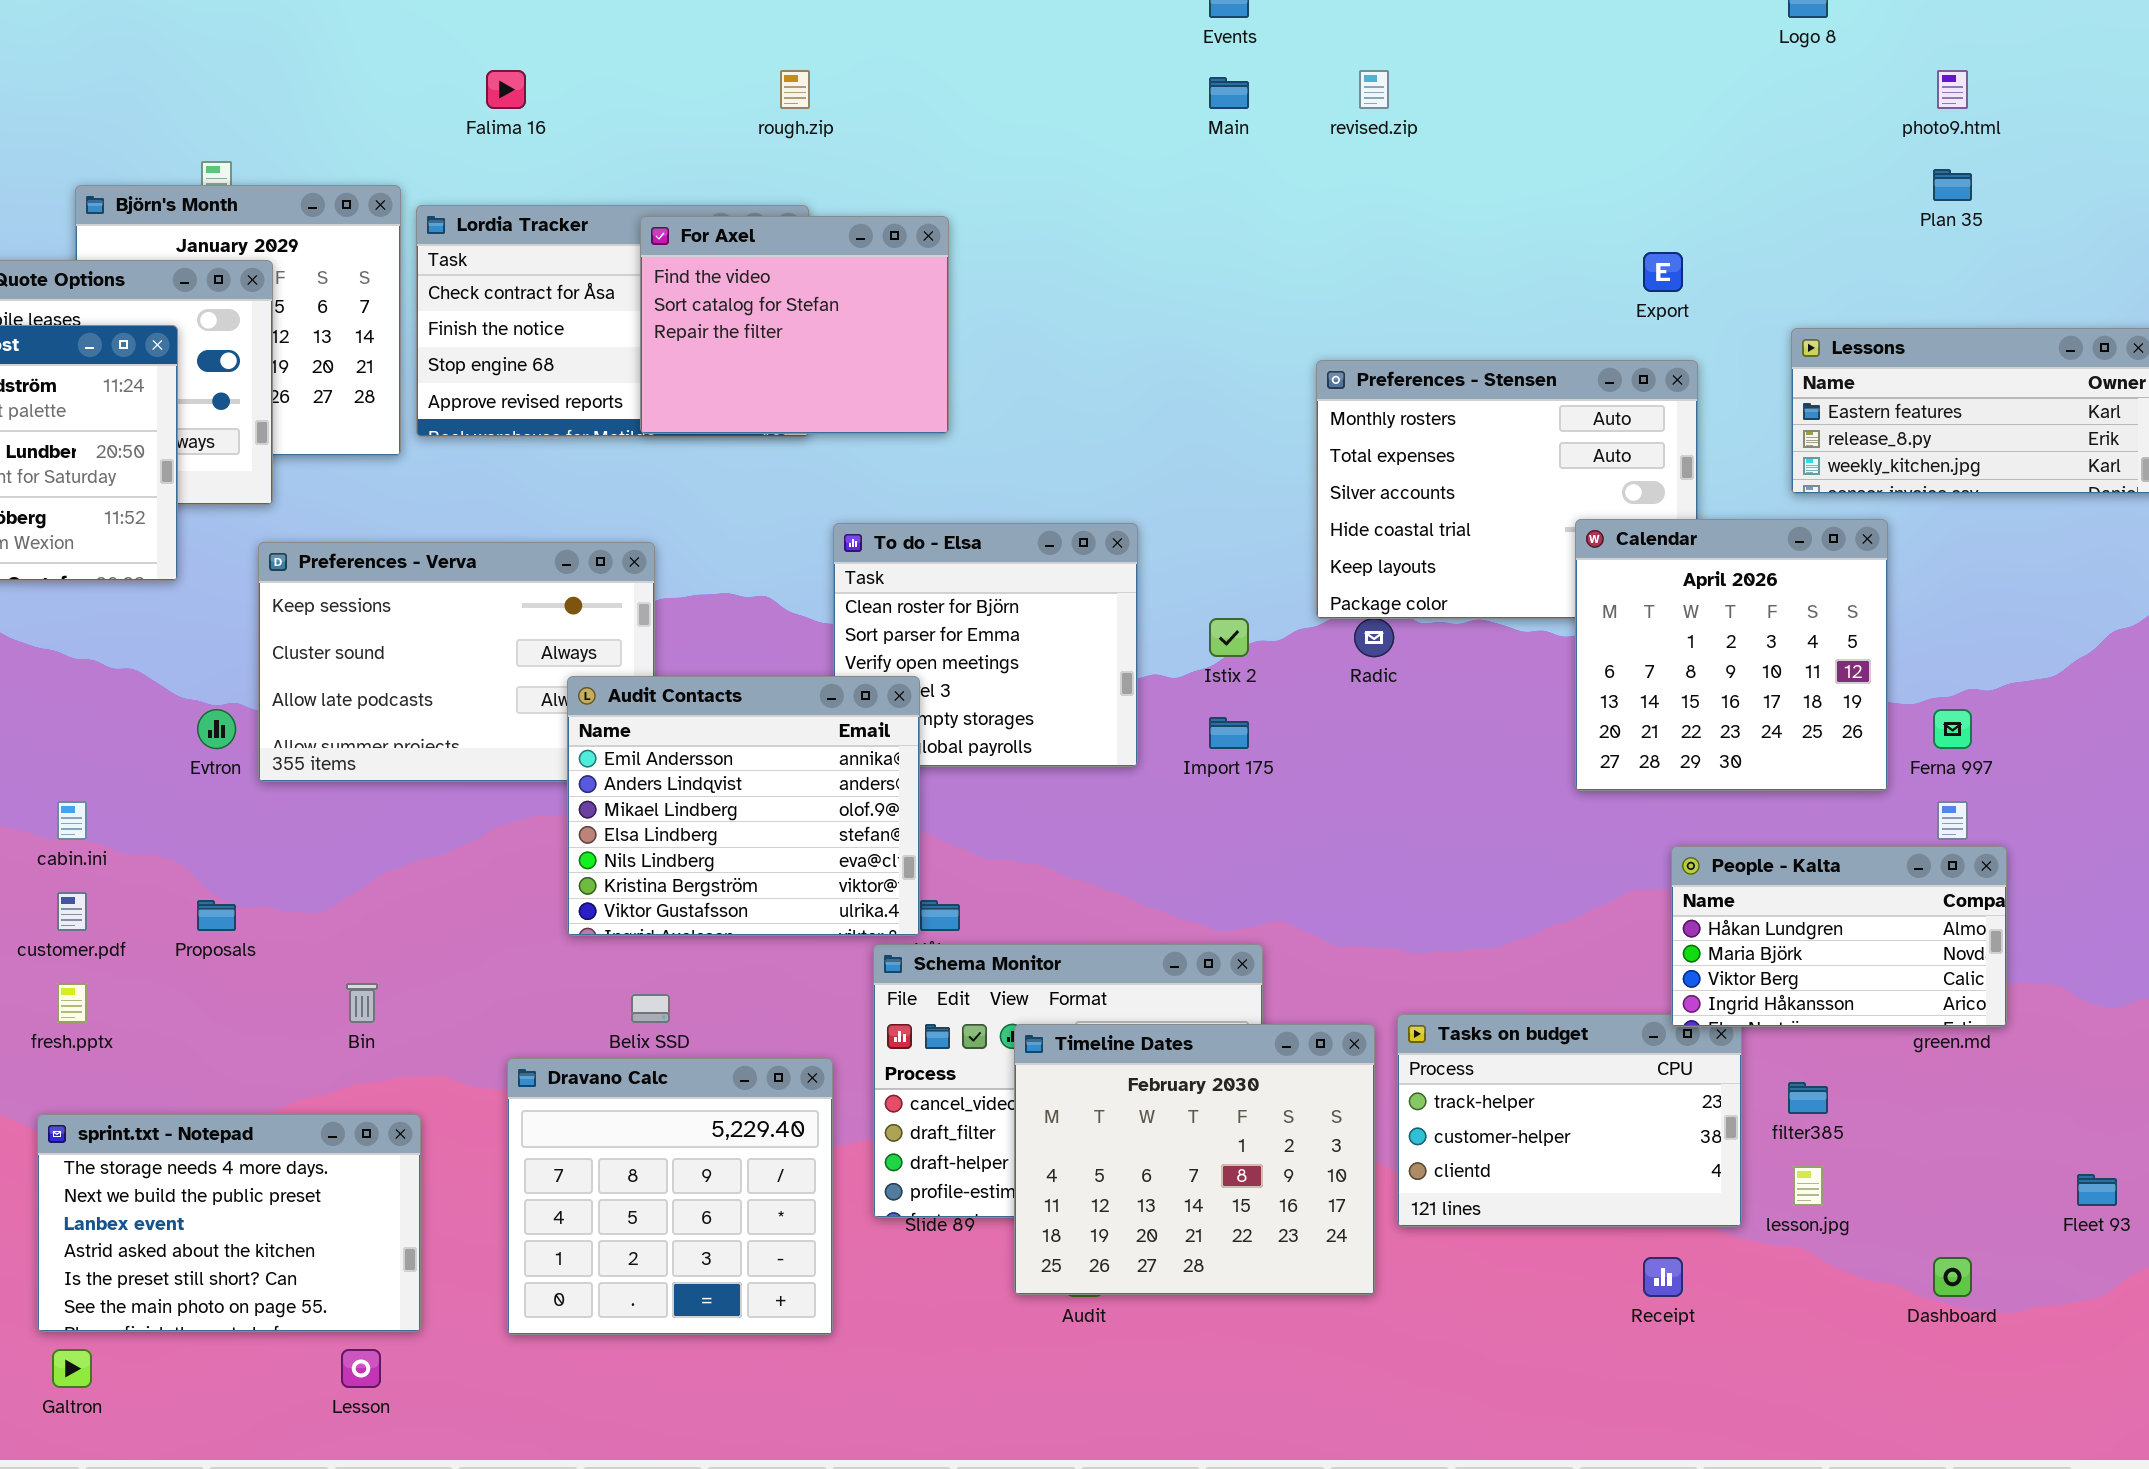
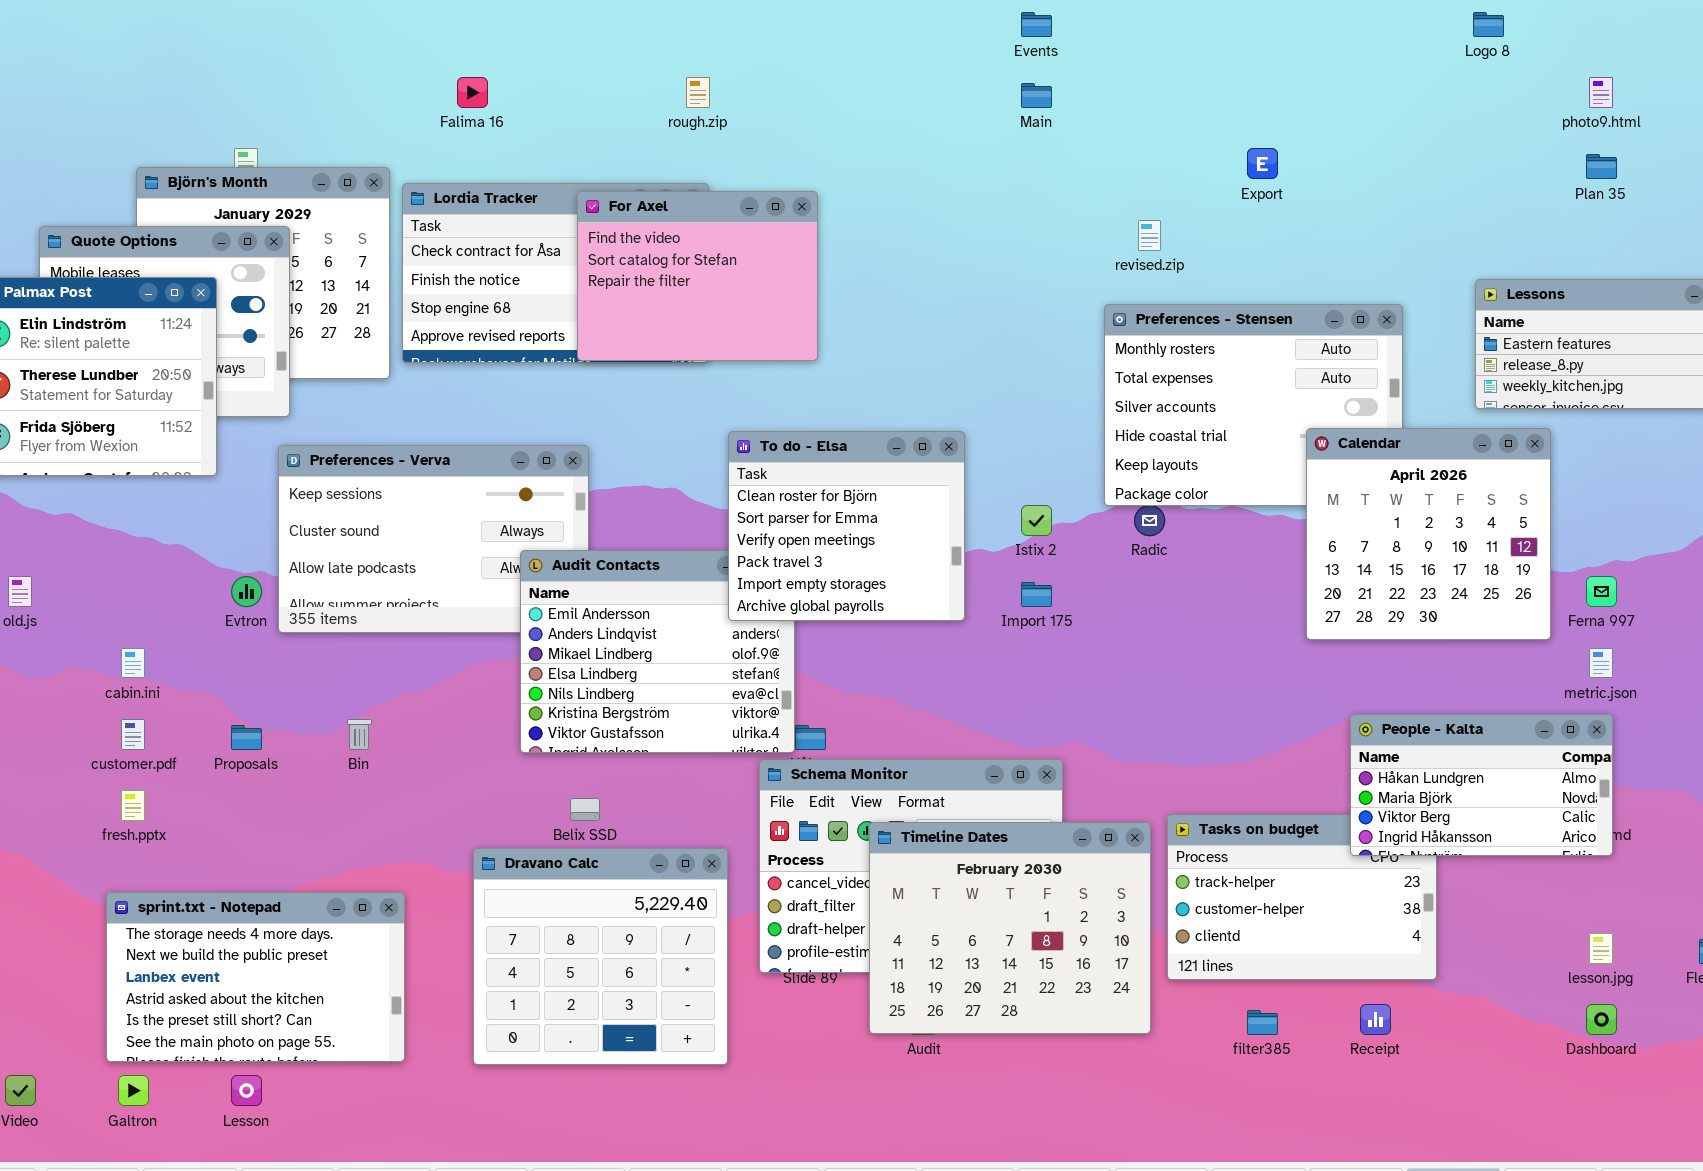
revised.zip: [1359,70,1389,109] -> [1138,220,1161,251], moved
Export: [1643,252,1683,292] -> [1247,148,1278,179], moved
To do - Elsa: [833,523,1138,767] -> [728,431,965,621], raised
People - Kalta: [1671,846,2007,1027] -> [1350,714,1613,856], moved
Bin: [346,983,378,1023] -> [347,719,372,750], moved
filter385: [1788,1082,1828,1114] -> [1247,1010,1278,1035], moved
lesson.jpg: [1793,1166,1823,1206] -> [1589,933,1613,964], moved
Lesson: [341,1349,381,1388] -> [231,1075,262,1106], moved

